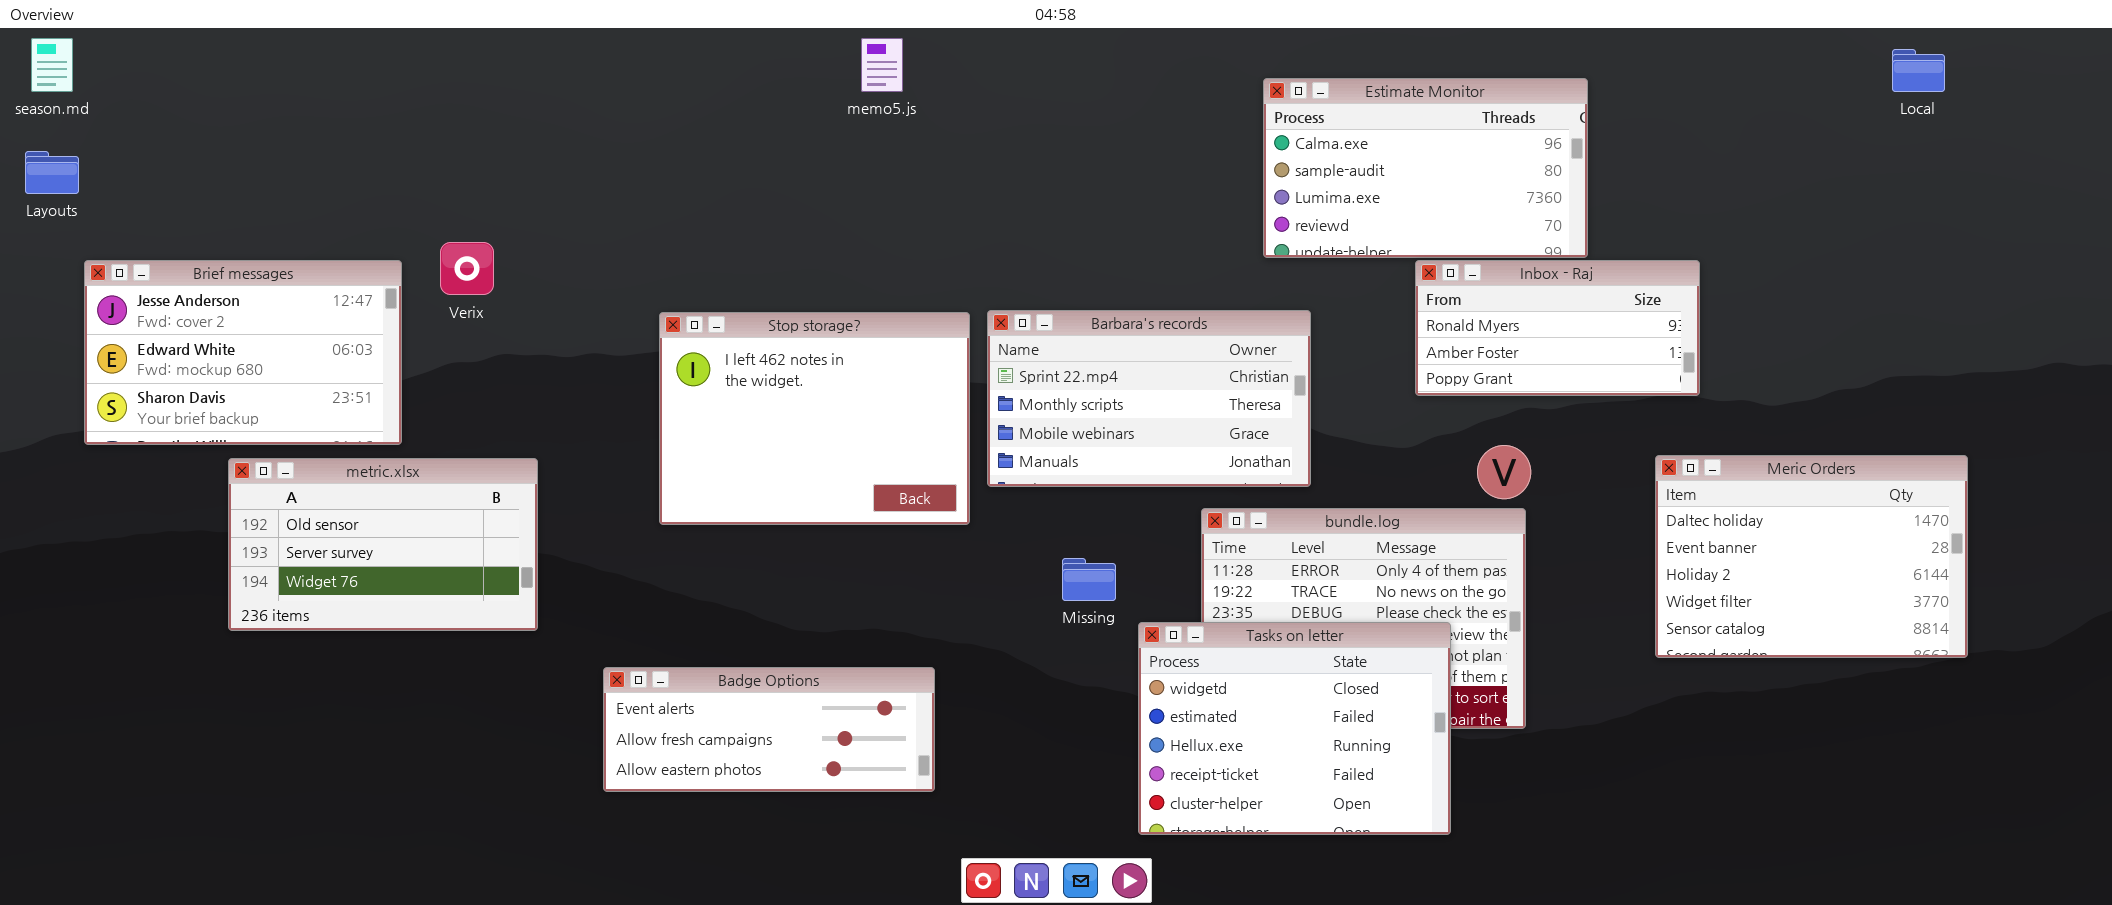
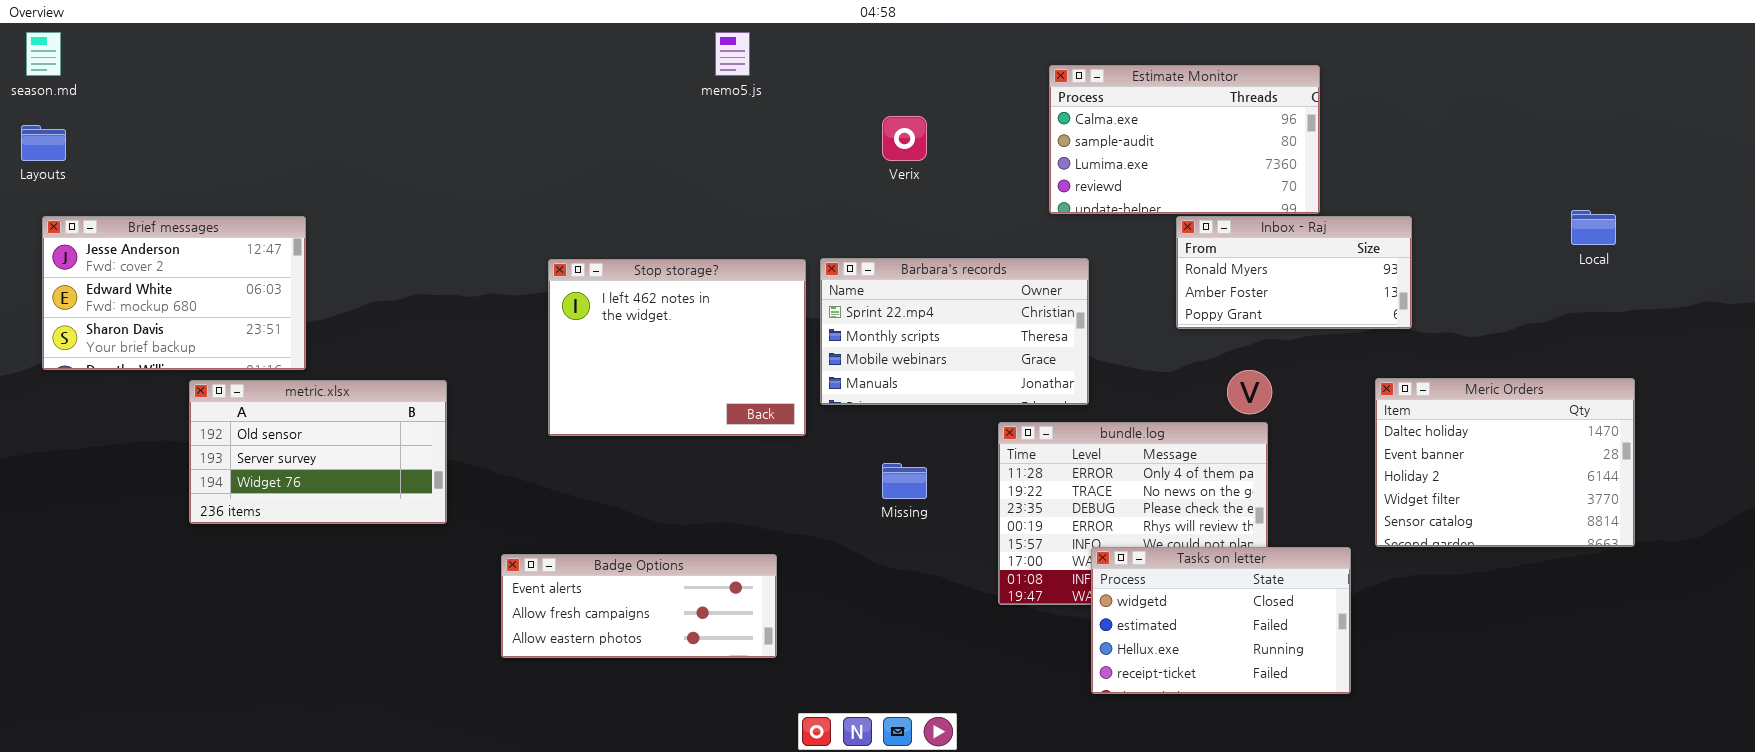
Local: [1892,49,1945,92] -> [1571,210,1616,245], moved
Verix: [440,242,494,295] -> [882,116,927,161], moved
Brief messages: [84,260,402,445] -> [42,216,306,370], moved
Tasks on letter: [1138,622,1451,835] -> [1091,547,1351,694], moved, resized

